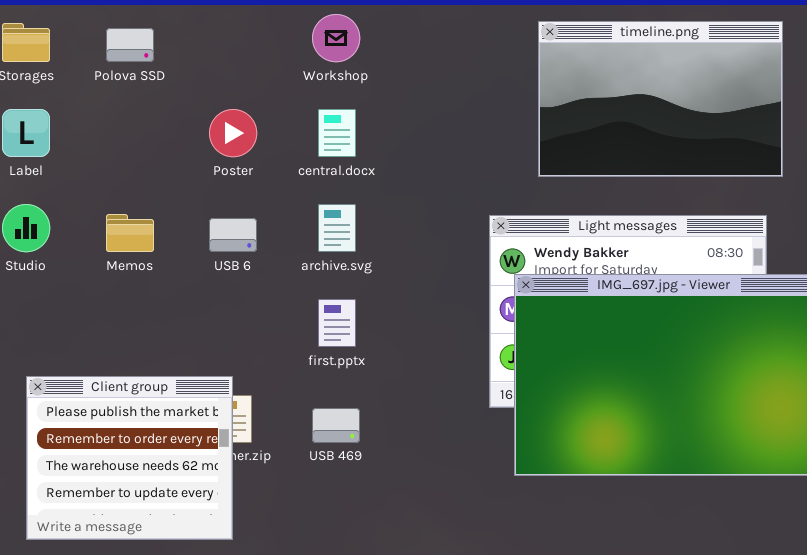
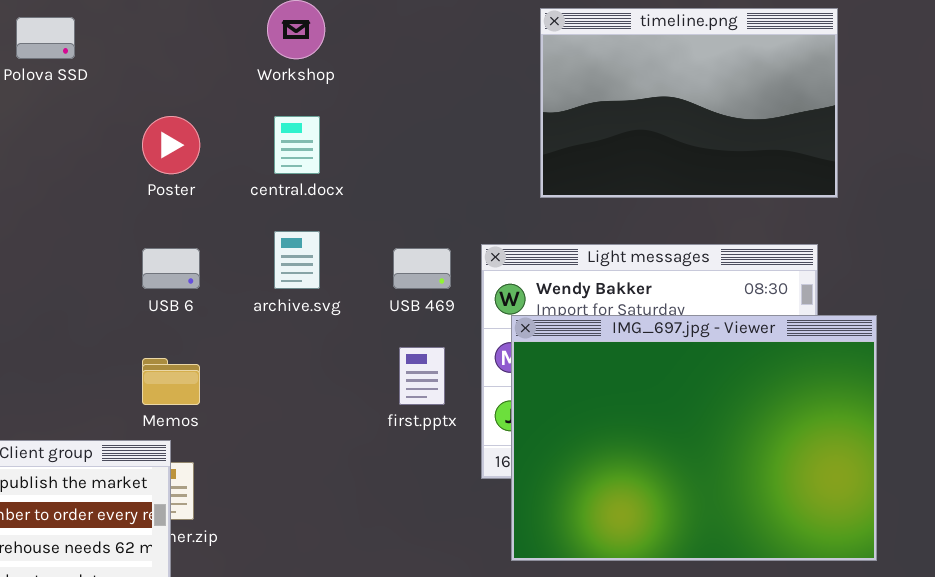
Memos: [106,214,154,252] -> [142,358,200,405], moved
first.pptx: [318,299,356,347] -> [399,347,445,405], moved
USB 469: [312,408,360,443] -> [393,248,451,289], moved

